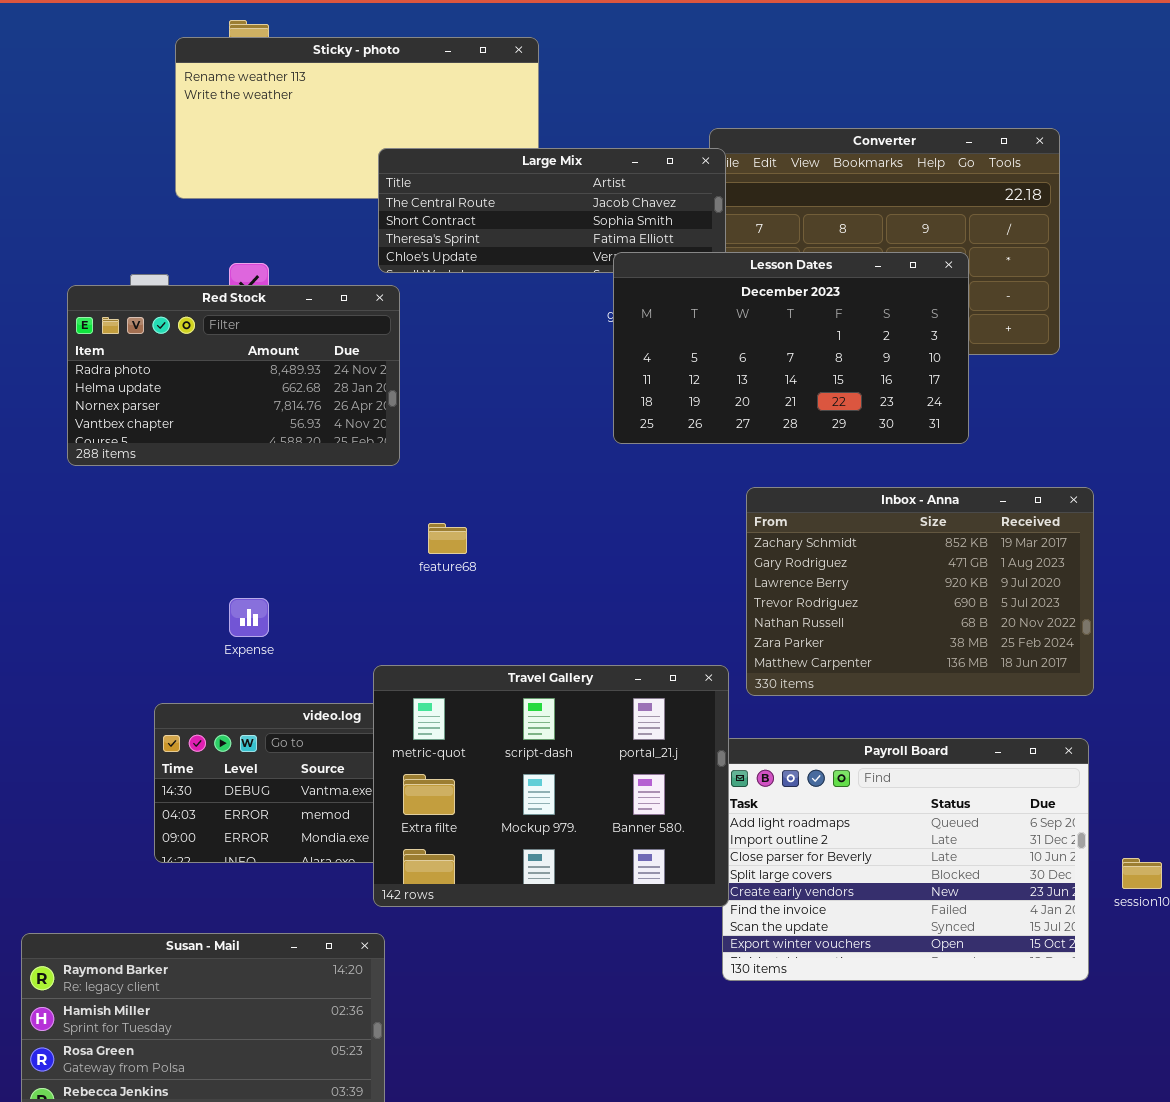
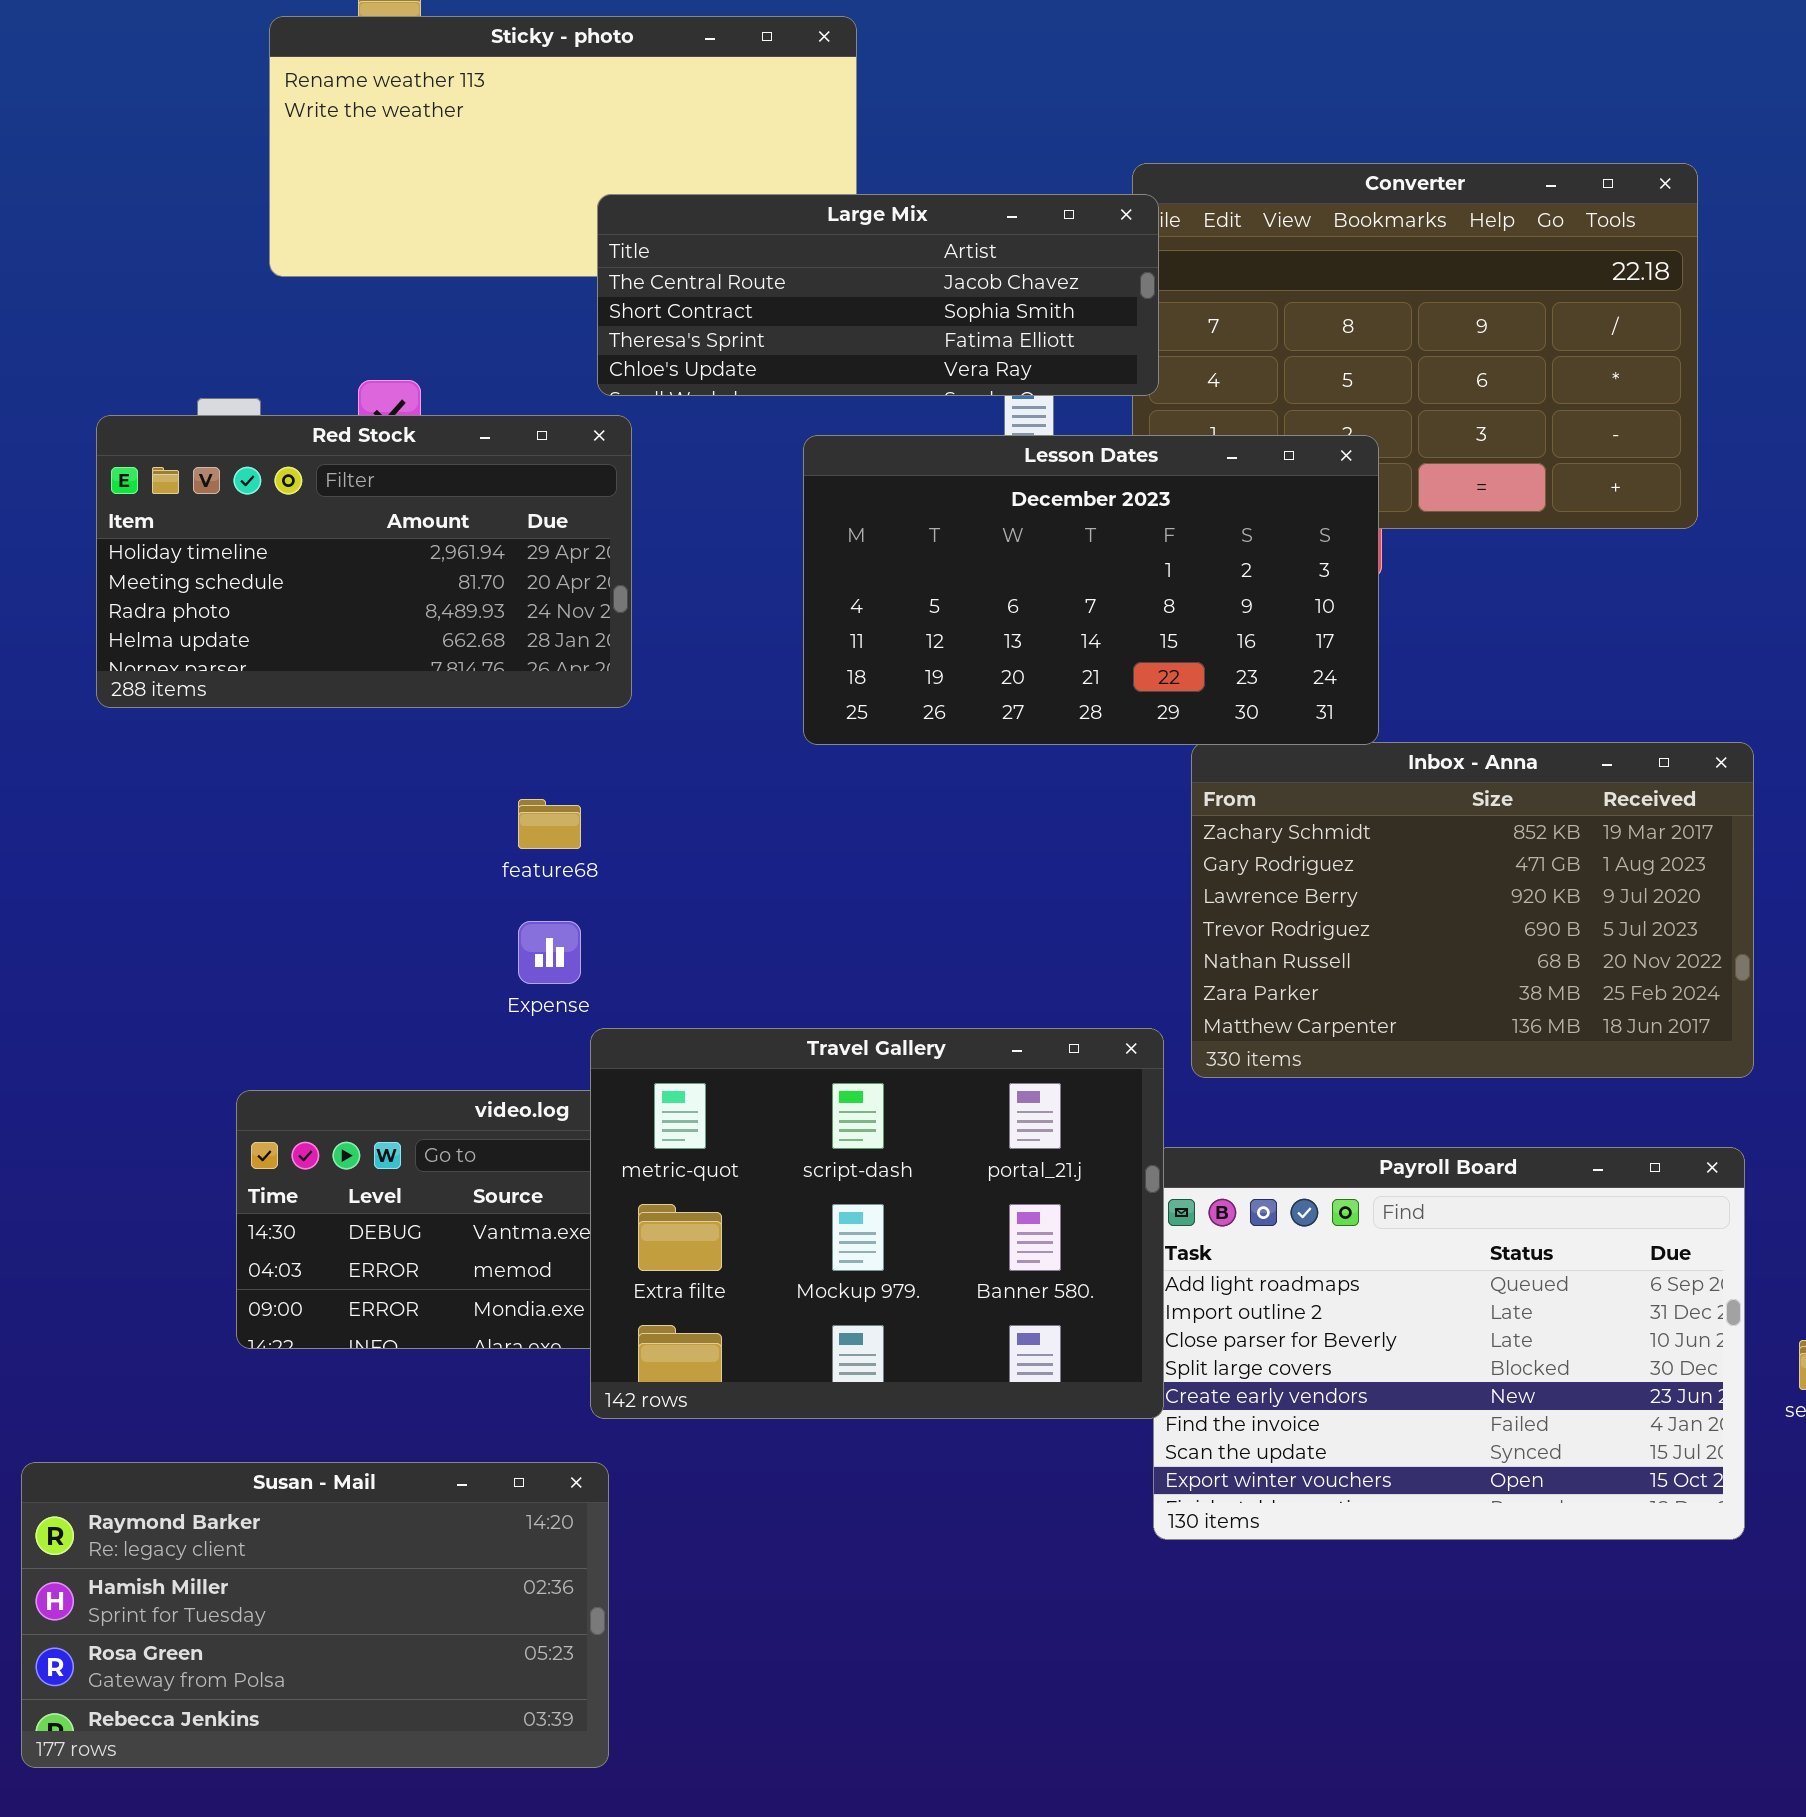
Lesson Dates: [613,252,969,444] -> [803,435,1379,745], moved
Red Stock: [67,285,400,466] -> [96,415,632,708], scrolled up 2 rows
feature68: [428,523,467,554] -> [518,799,581,849], moved
Expense: [229,598,269,637] -> [518,921,581,984], moved

